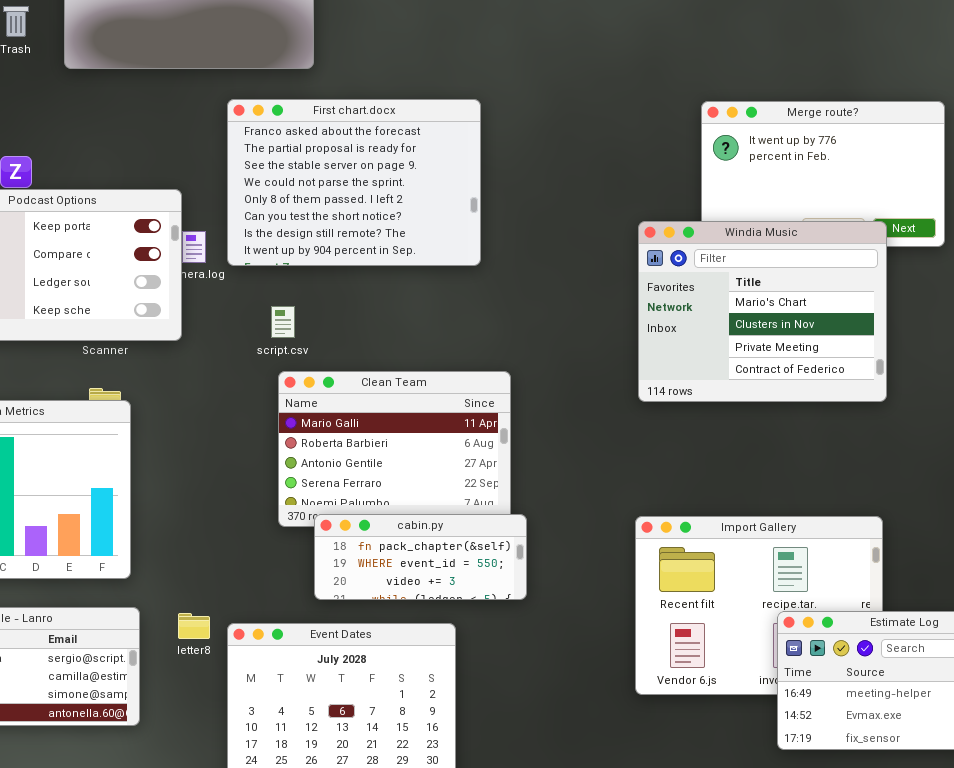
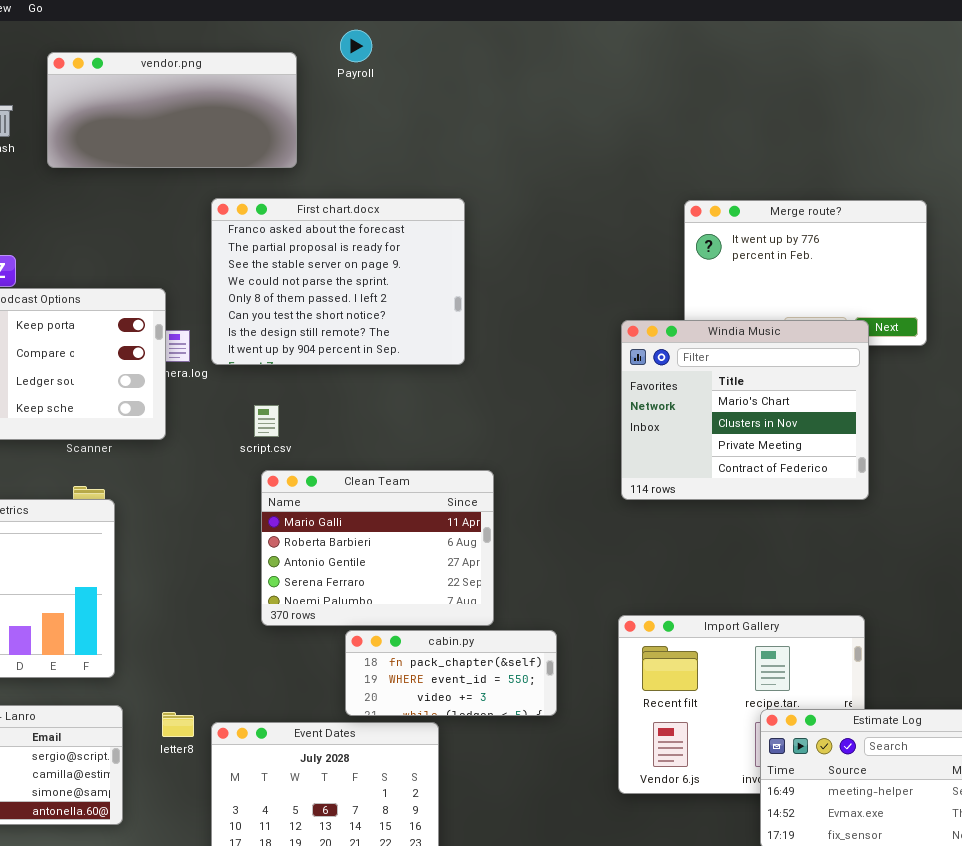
cabin.py: [314,514,527,600] -> [345,630,557,716], moved

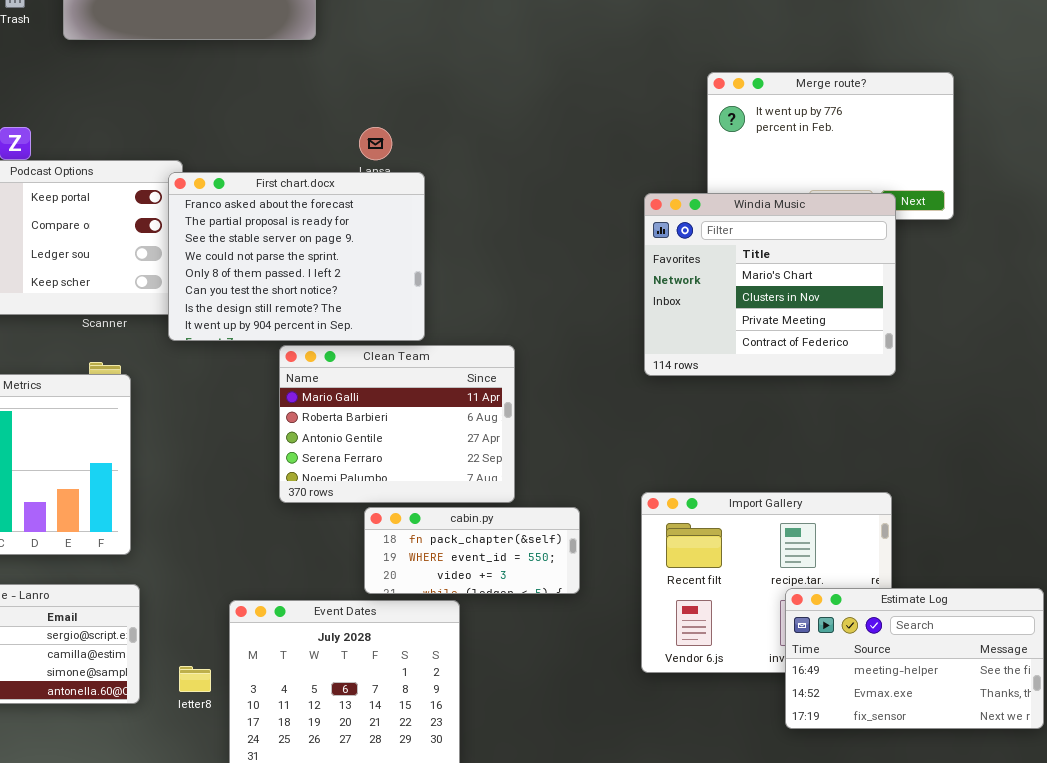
First chart.docx: [211,198,465,365] -> [168,172,425,341], moved
letter8: [162,712,194,737] -> [179,666,211,692], moved

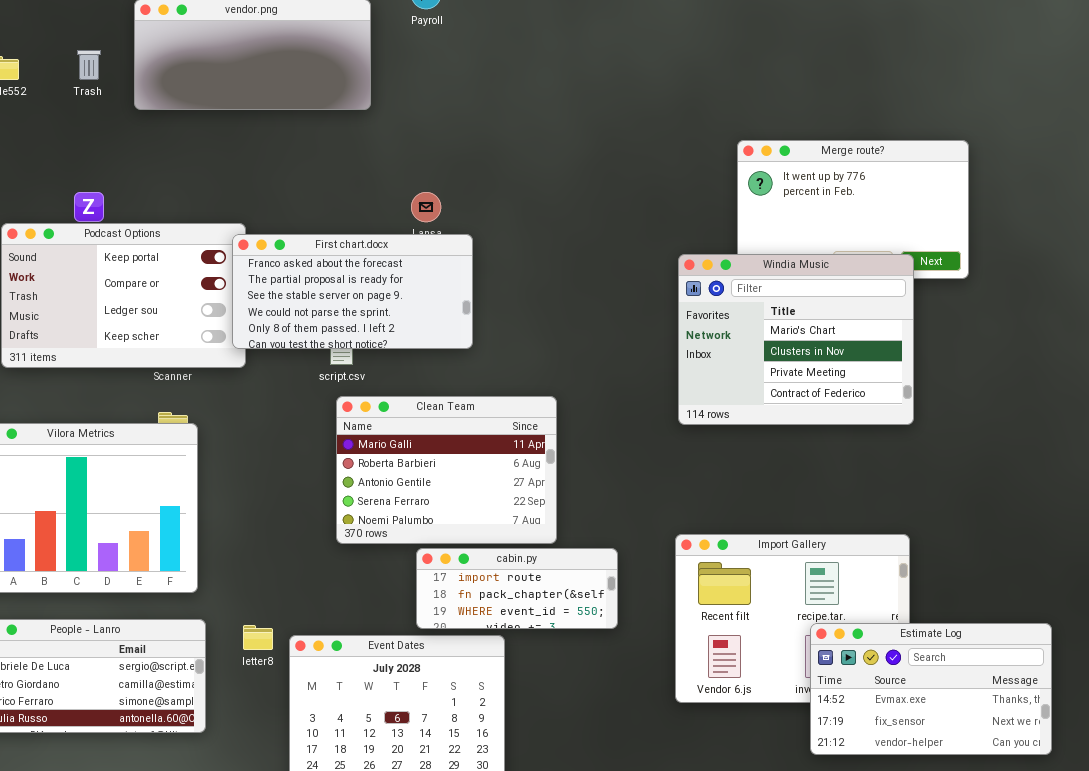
First chart.docx: [168,172,425,341] -> [232,234,473,349], resized
cabin.py: [364,507,580,594] -> [416,548,618,629], scrolled up 1 row
Estimate Log: [785,588,1044,729] -> [810,623,1052,755], scrolled down 1 row
letter8: [179,666,211,692] -> [243,625,273,650], moved

